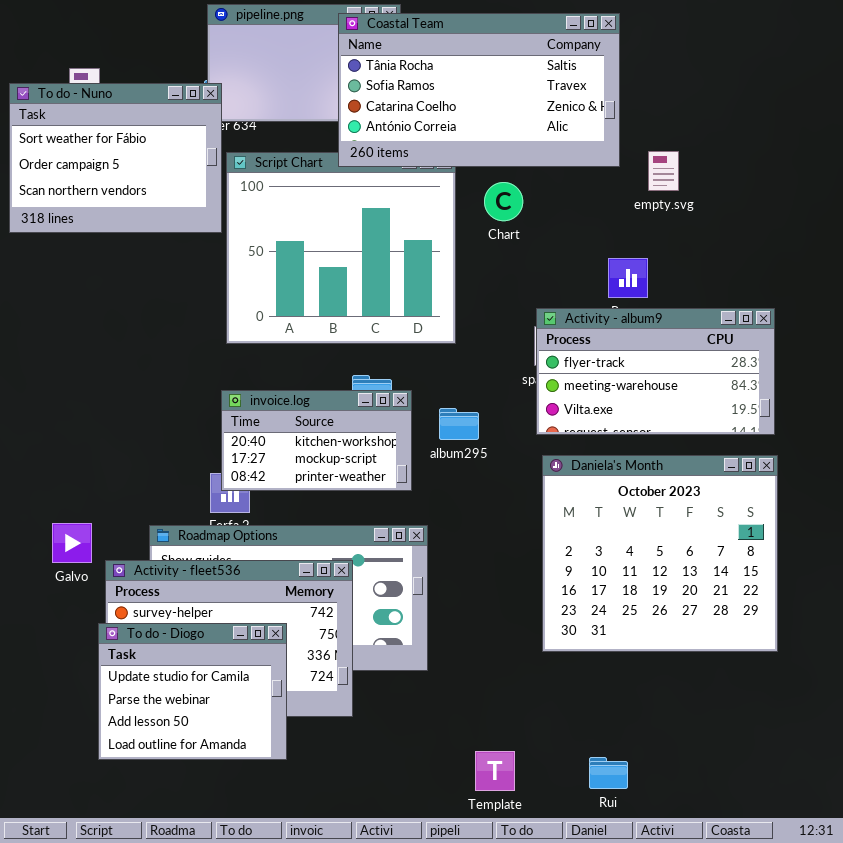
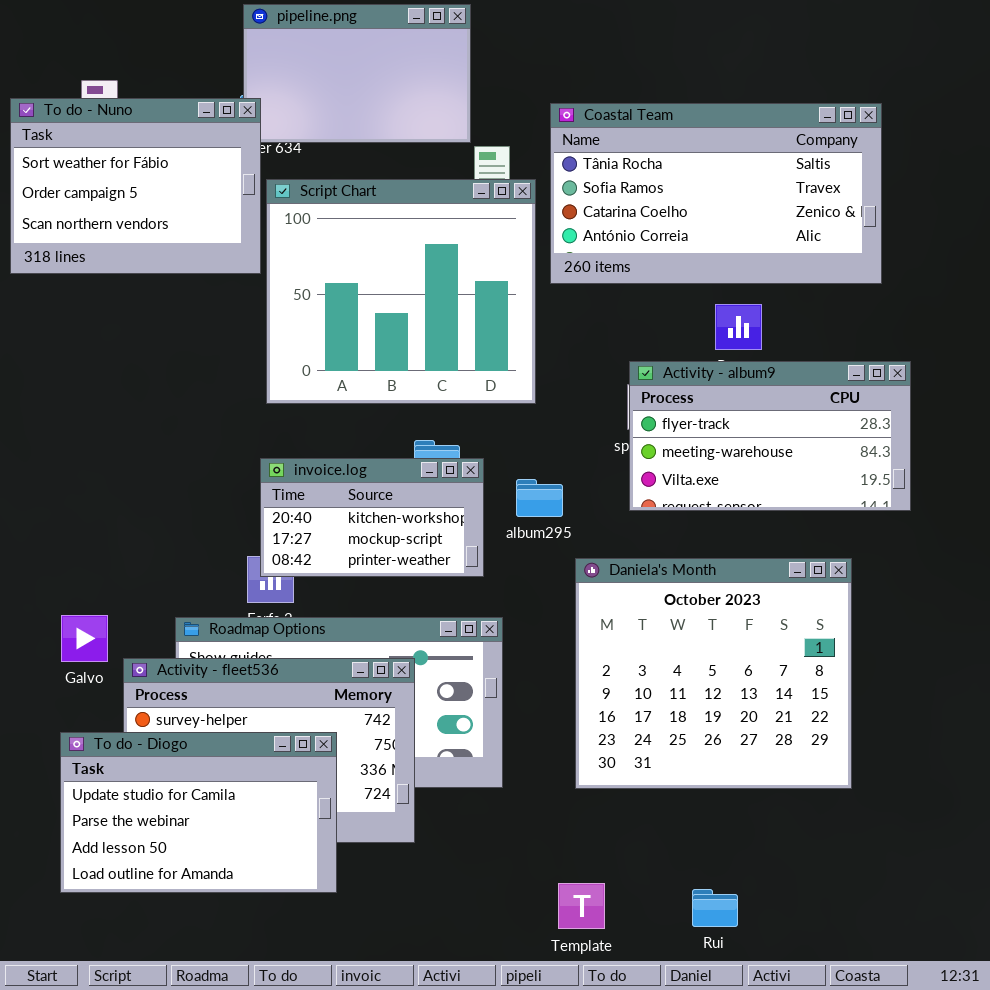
Coastal Team: [338,13,620,167] -> [550,103,882,284], moved
Daniela's Month: [542,455,778,652] -> [575,558,852,789], moved
To do - Diogo: [98,623,287,760] -> [60,732,337,893], resized

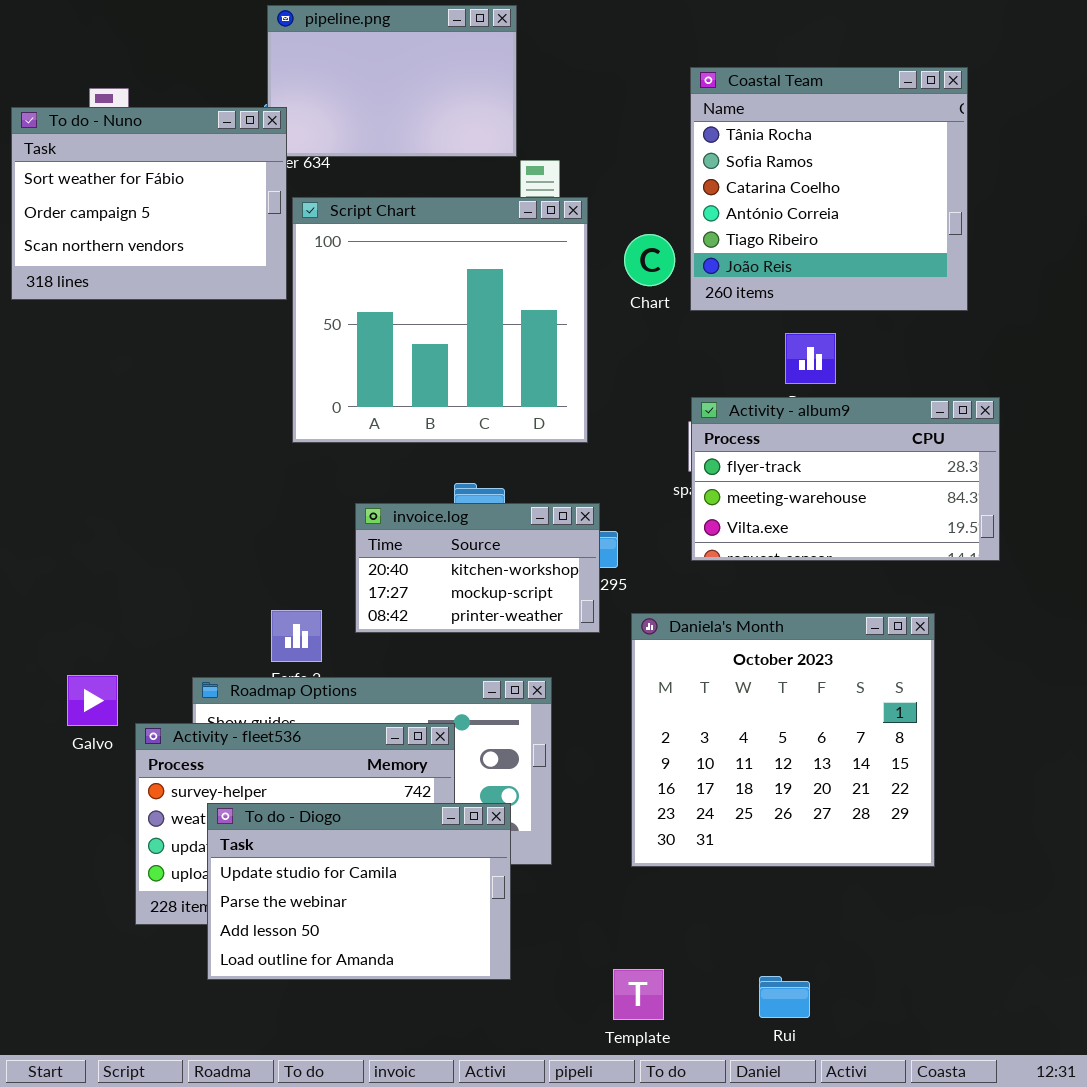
Coastal Team: [550,103,882,284] -> [690,67,968,311], resized
invoice.log: [260,458,484,577] -> [355,503,600,633], moved
To do - Diogo: [60,732,337,893] -> [207,803,511,980], moved

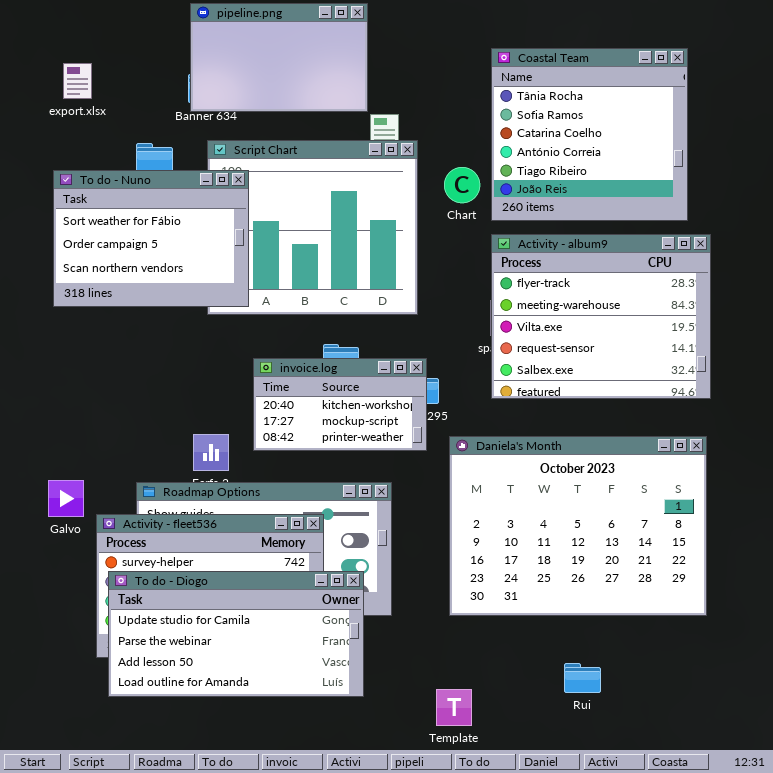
To do - Nuno: [11,107,287,300] -> [53,170,249,307], moved
Activity - album9: [691,397,1000,561] -> [491,234,711,399], resized
Daniela's Month: [631,613,935,867] -> [449,436,707,616], resized
To do - Diogo: [207,803,511,980] -> [108,571,364,697], resized
Rui: [759,976,810,1018] -> [564,663,601,693], moved

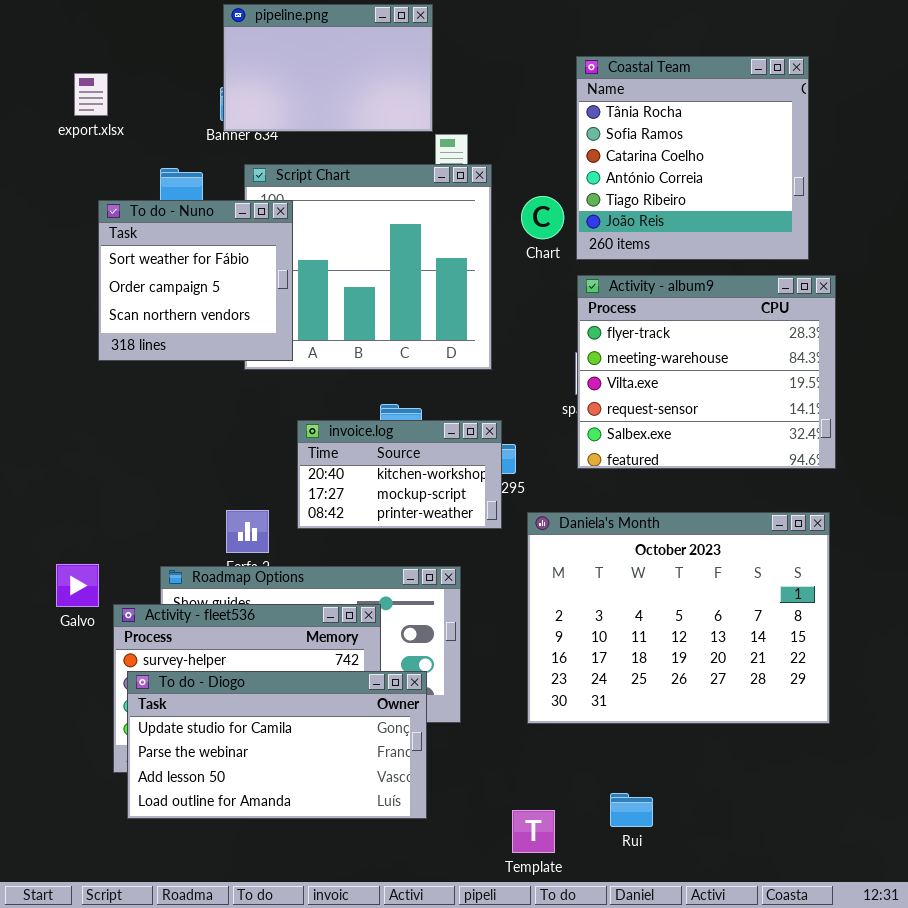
To do - Nuno: [53,170,249,307] -> [98,200,293,361], resized
Rui: [564,663,601,693] -> [610,793,653,827], moved

